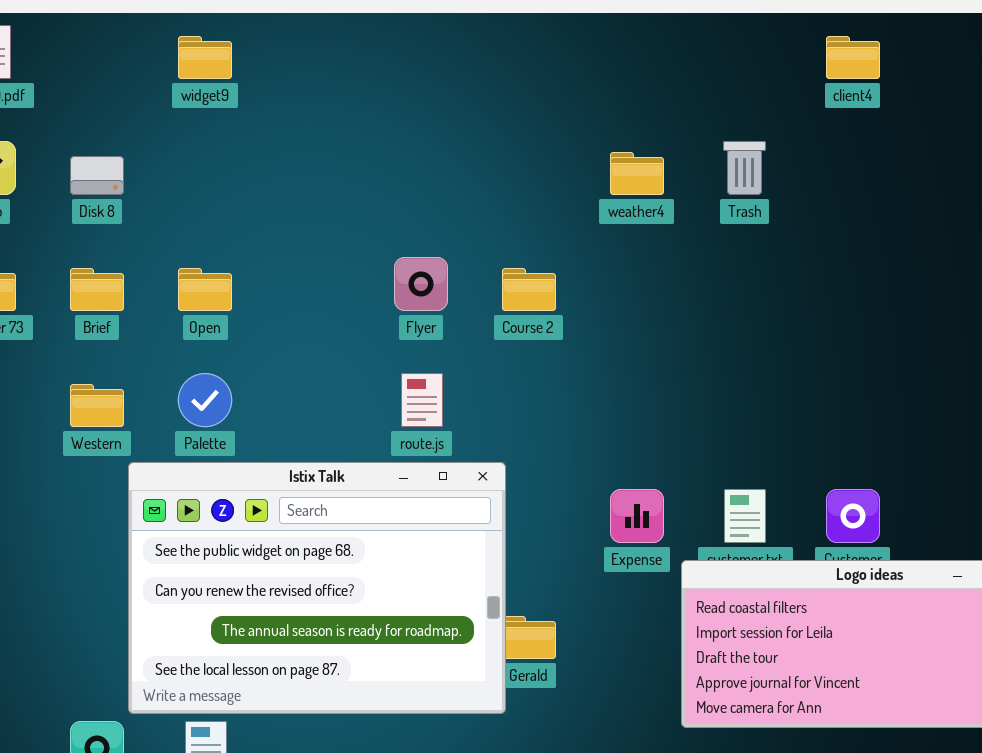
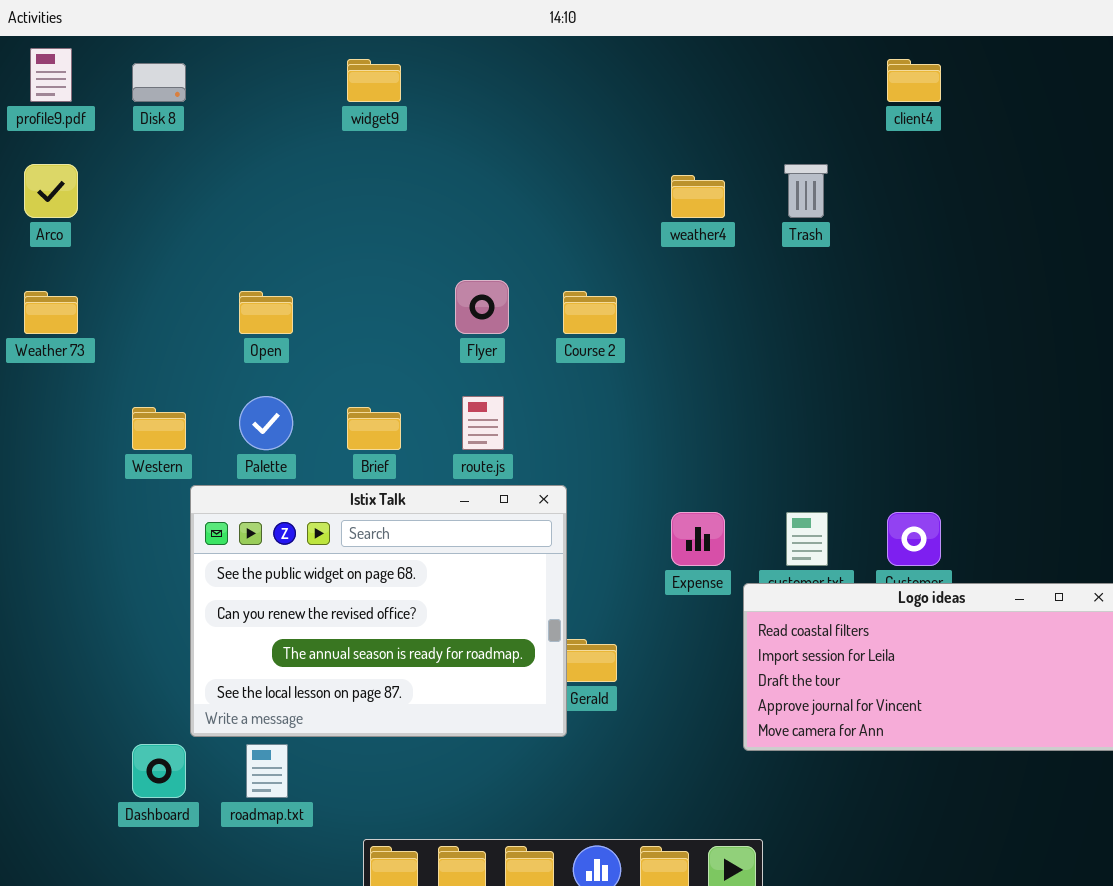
widget9: [178,36,232,79] -> [347,59,401,102], moved
Disk 8: [70,156,124,195] -> [132,63,186,102], moved
Brief: [70,268,124,311] -> [347,407,401,450], moved

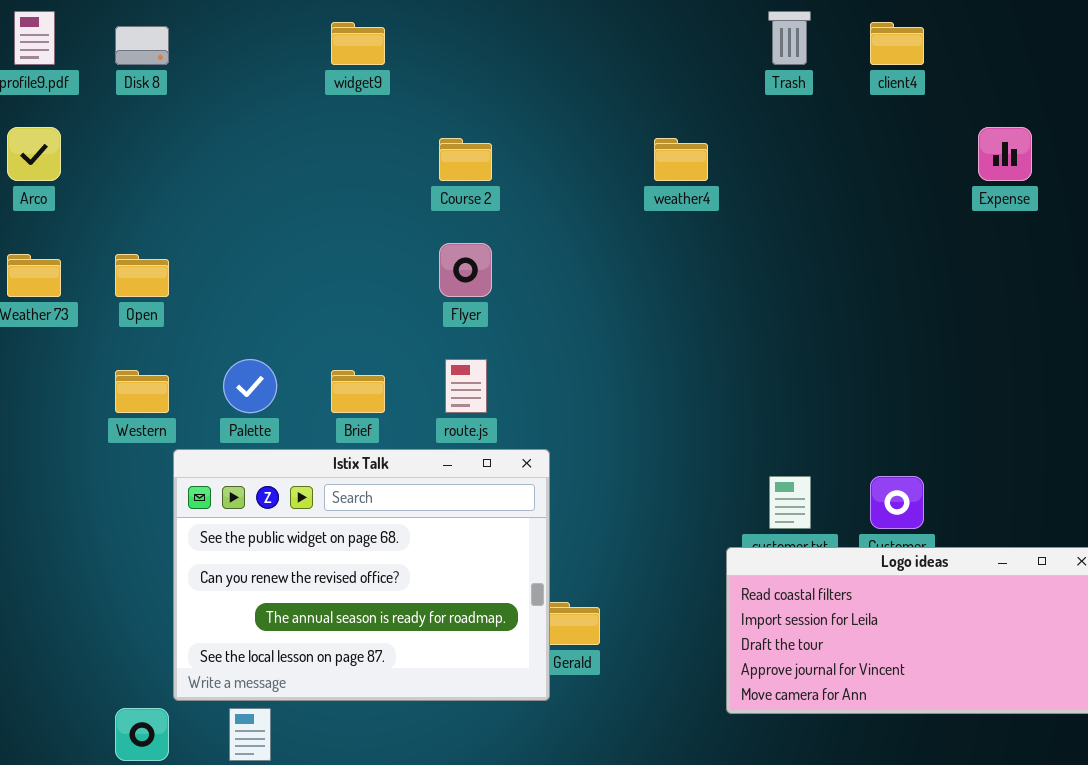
Trash: [784,164,828,218] -> [768,11,811,65], moved
Open: [239,291,293,334] -> [115,254,169,297], moved
Course 2: [563,291,617,334] -> [439,138,492,181], moved
Expense: [671,512,725,566] -> [978,127,1032,181], moved

